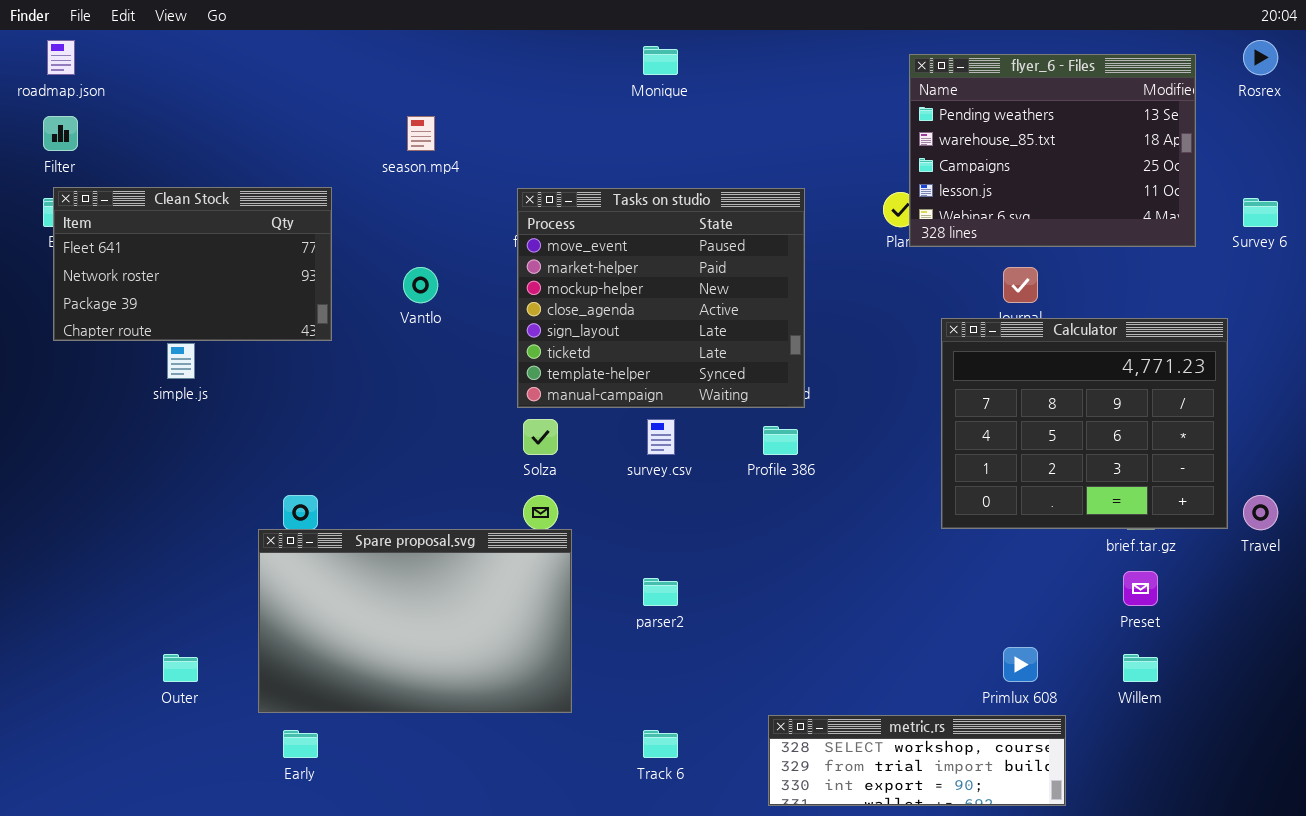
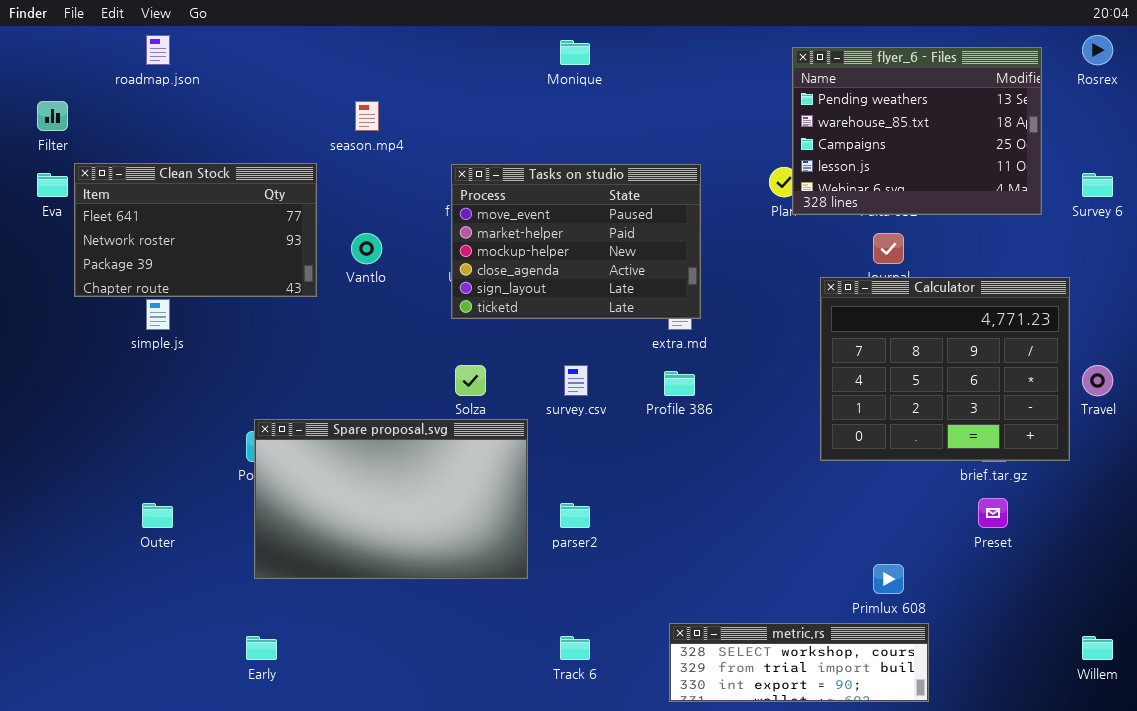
roadmap.json: [47,40,75,75] -> [146,35,170,65], moved
Clean Stock: [53,187,332,341] -> [74,163,317,297], moved
Tasks on studio: [517,188,805,408] -> [451,164,701,319], resized
Travel: [1243,495,1278,530] -> [1082,365,1113,396], moved
Spare proposal.svg: [258,529,572,713] -> [254,419,528,579], moved
Outer: [163,654,198,682] -> [142,503,173,528], moved
Willem: [1123,654,1158,682] -> [1082,636,1113,660], moved

